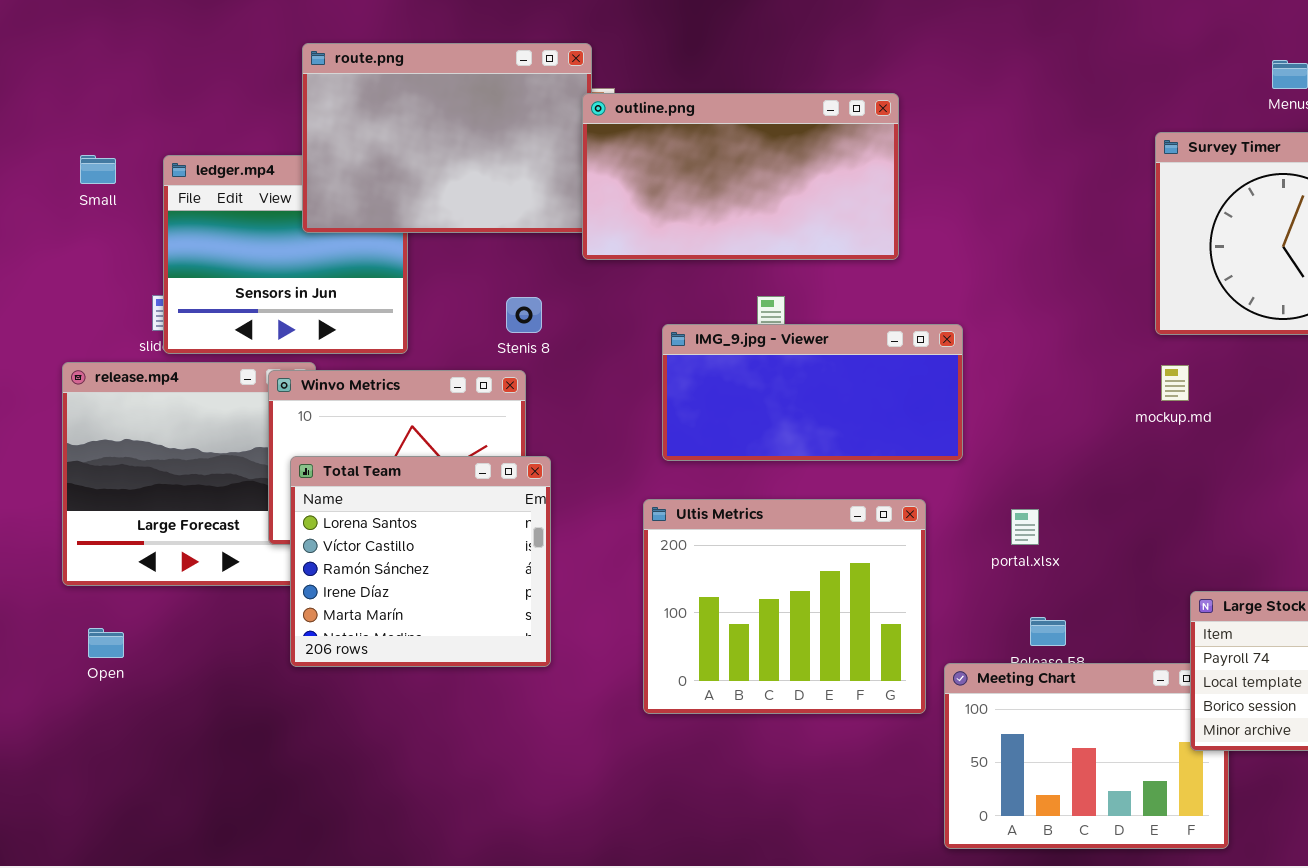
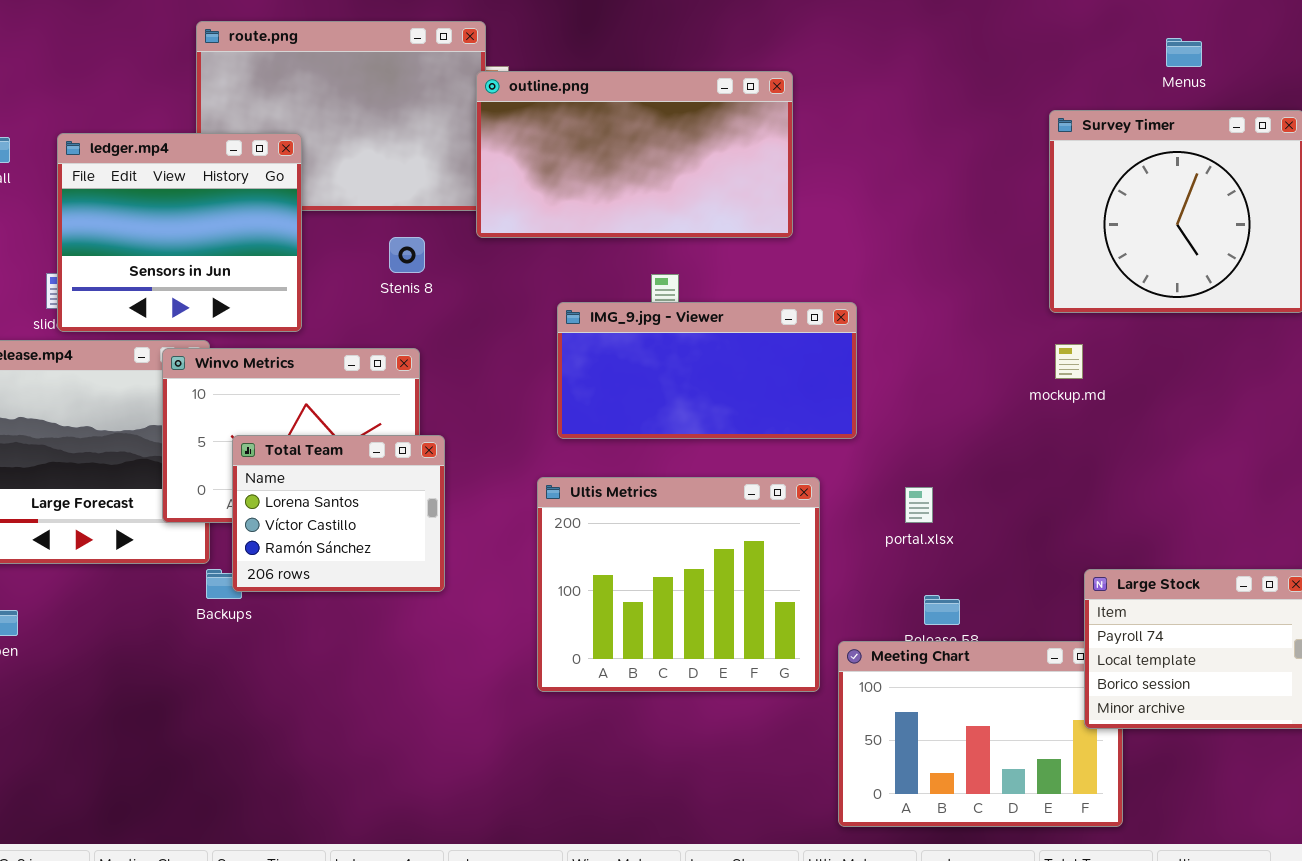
ledger.mp4: [163,155,408,354] -> [57,133,302,332], raised
Stenis 8: [506,297,542,333] -> [389,237,425,273], moved
Total Team: [290,456,551,667] -> [232,435,445,592], resized

